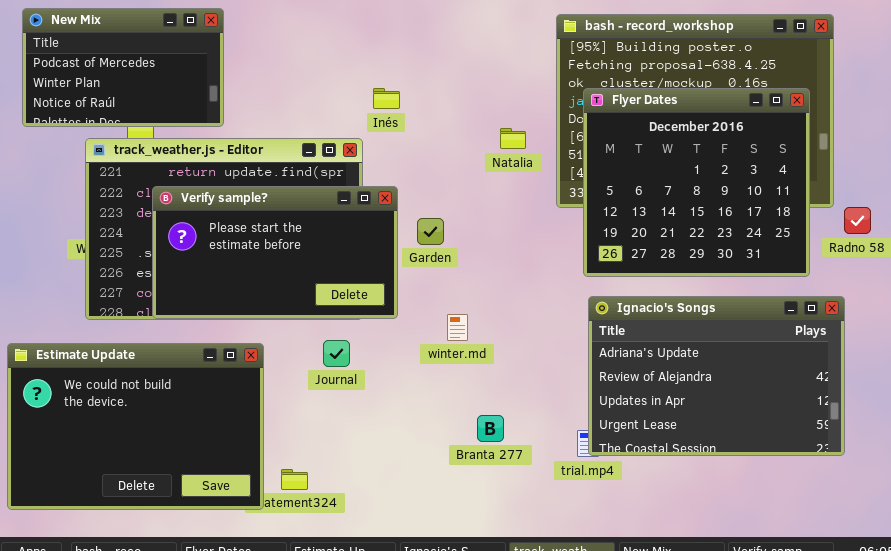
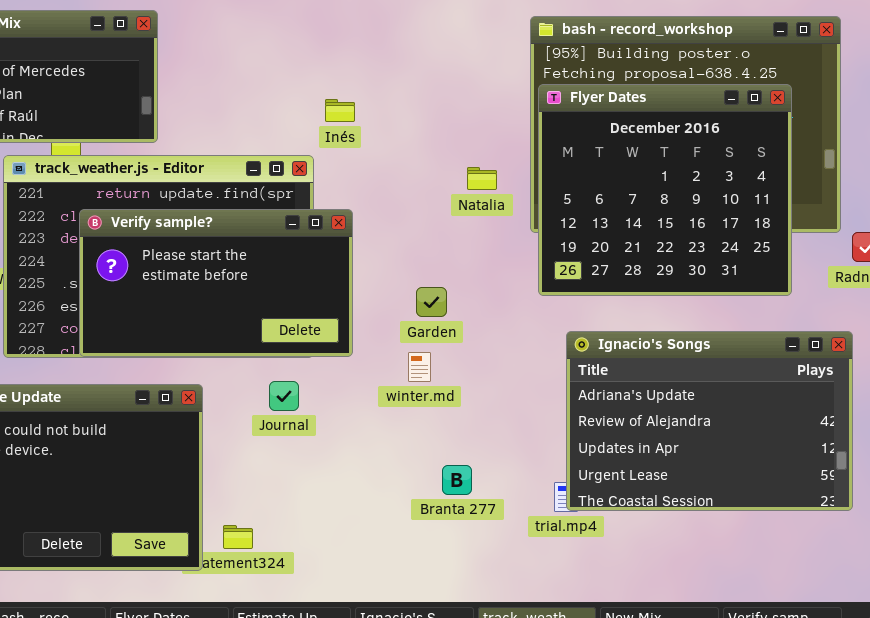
Flyer Dates: [583,88,810,277] -> [538,84,792,296], moved
Natalia: [500,128,526,149] -> [467,167,497,190], moved
Garden: [417,218,444,245] -> [416,287,447,317], moved

